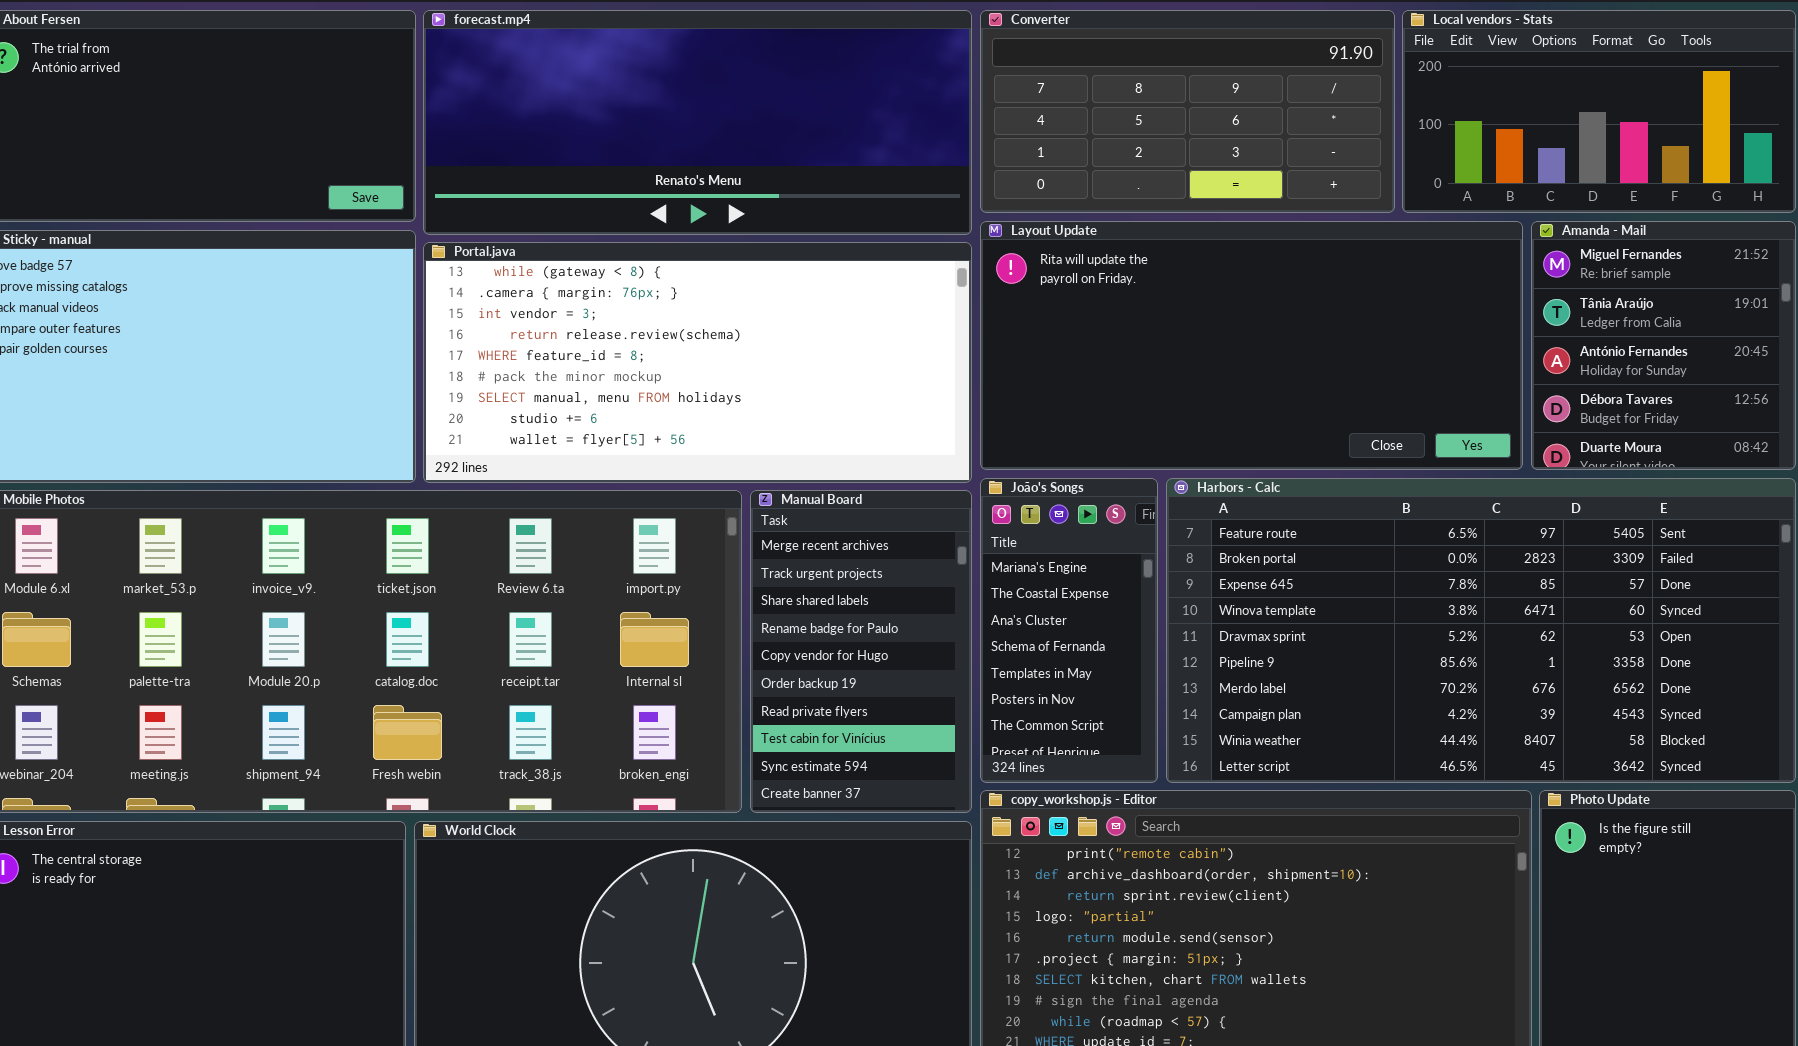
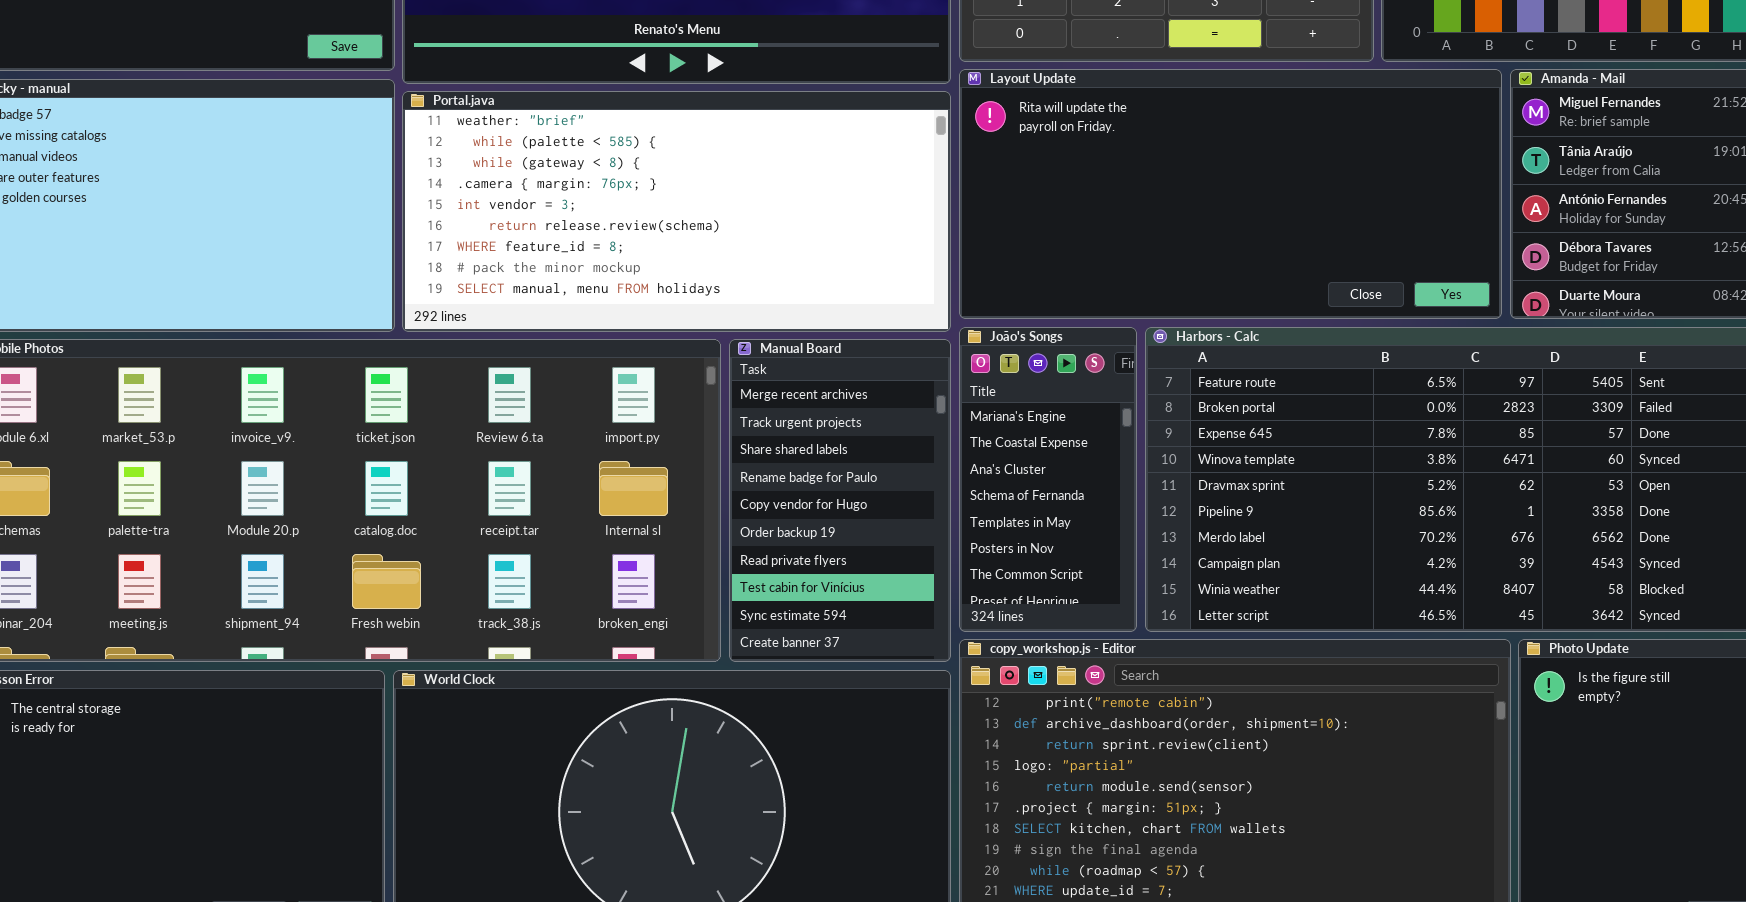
Portal.java: [423,242,972,483] -> [402,91,951,332], scrolled up 2 rows

